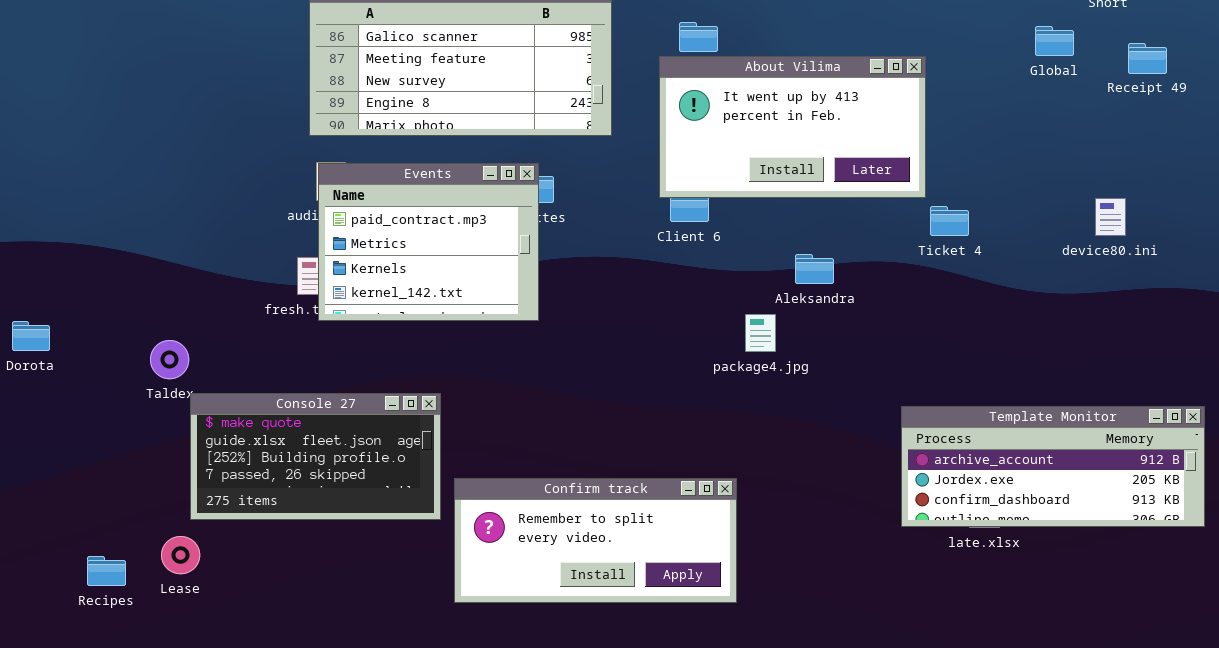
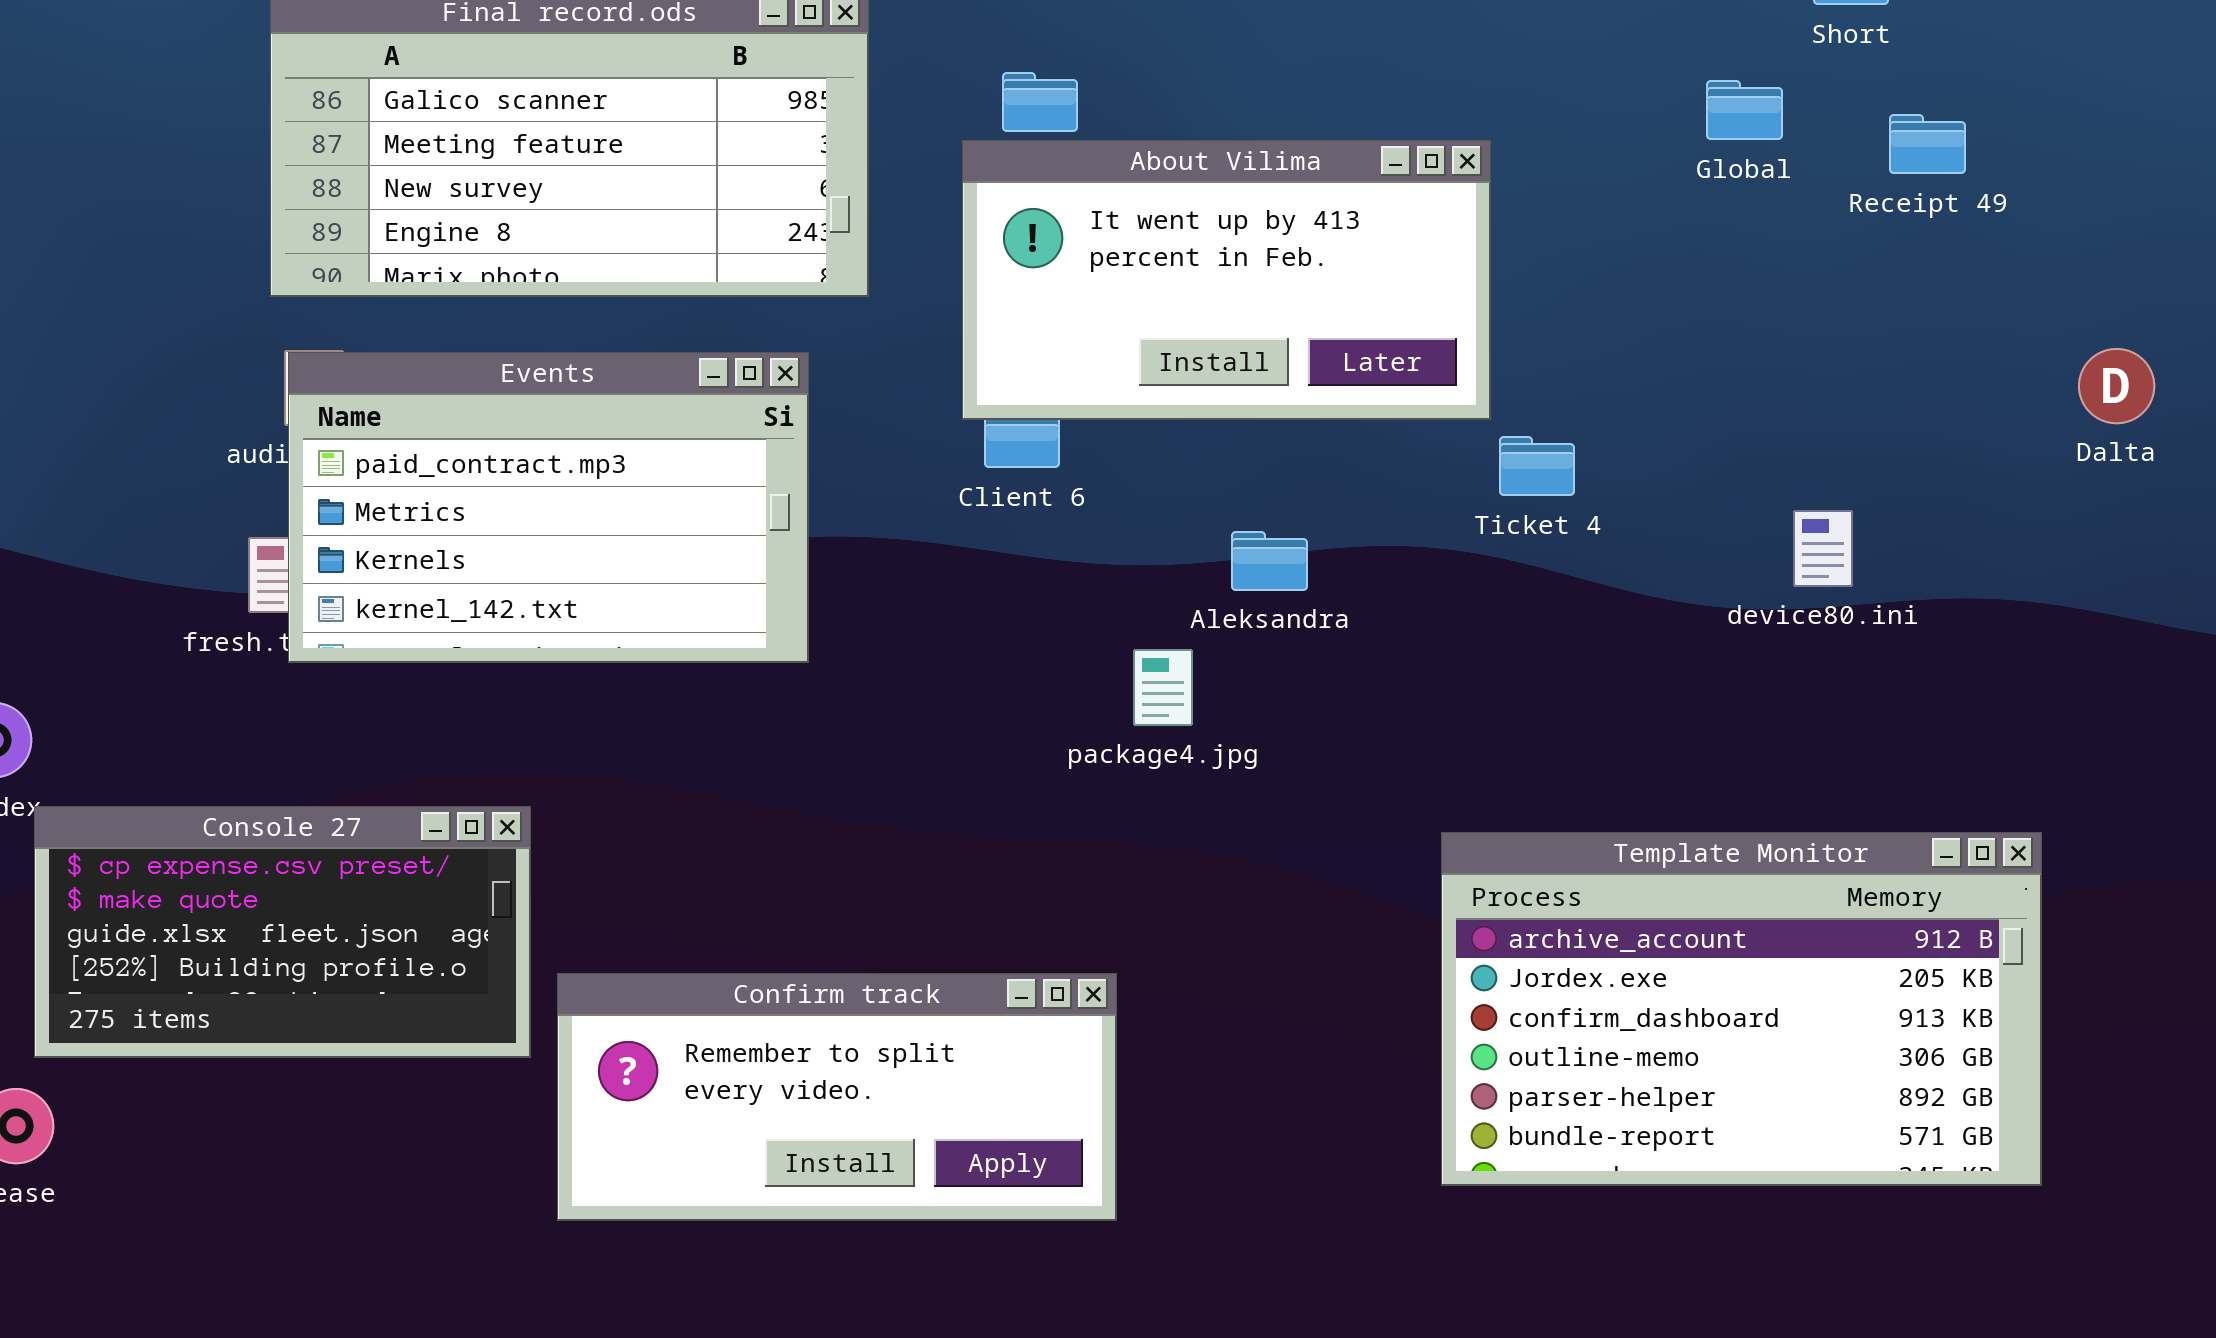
Events: [318,163,539,321] -> [288,352,809,663], resized
device80.ini: [1095,198,1126,236] -> [1793,510,1853,587], moved
Console 27: [190,393,441,520] -> [34,806,531,1058], scrolled up 1 row
Template Monitor: [901,406,1205,527] -> [1441,832,2042,1186], resized

